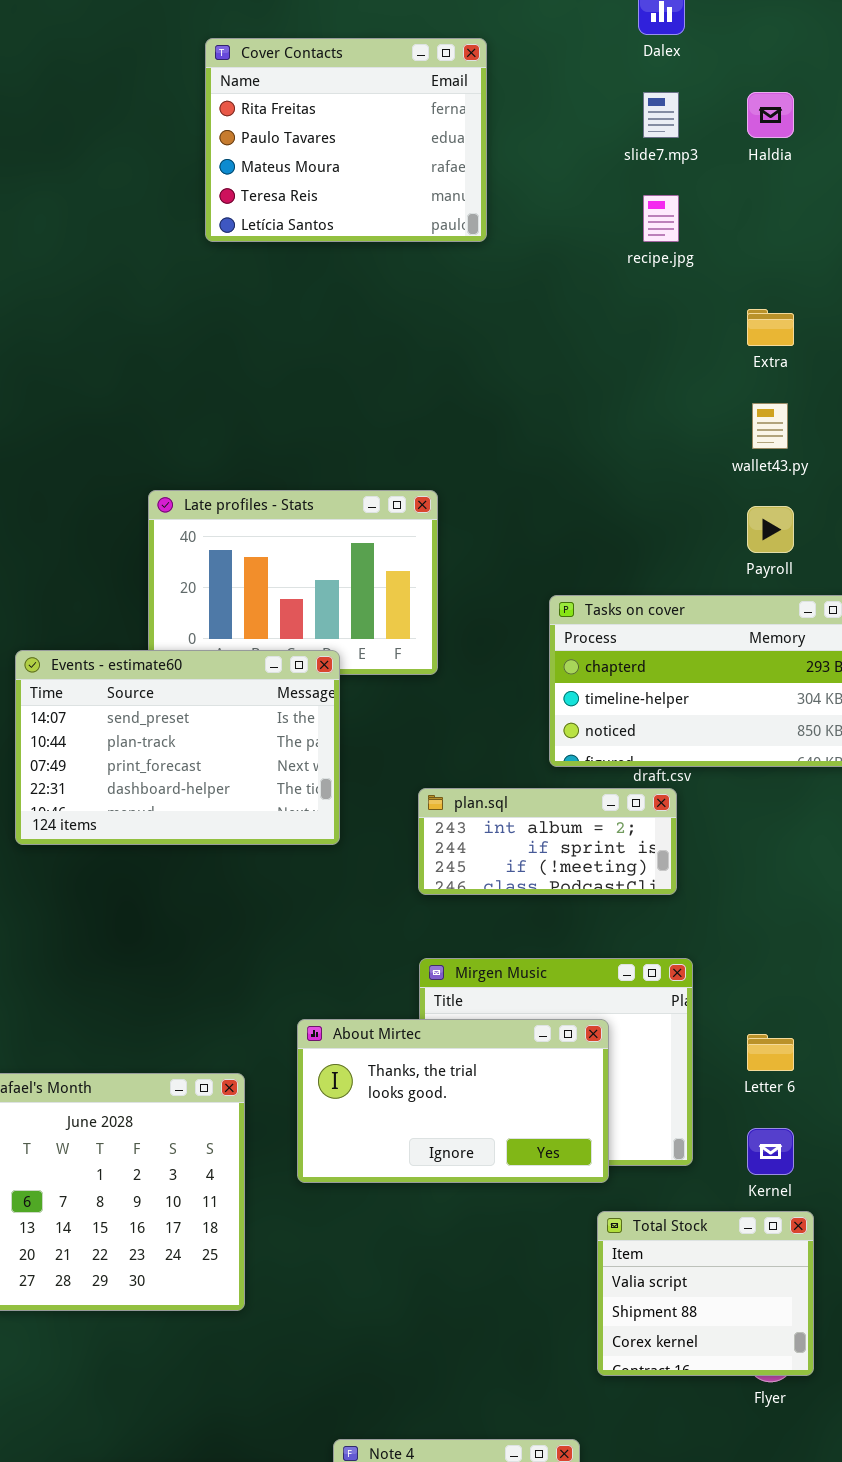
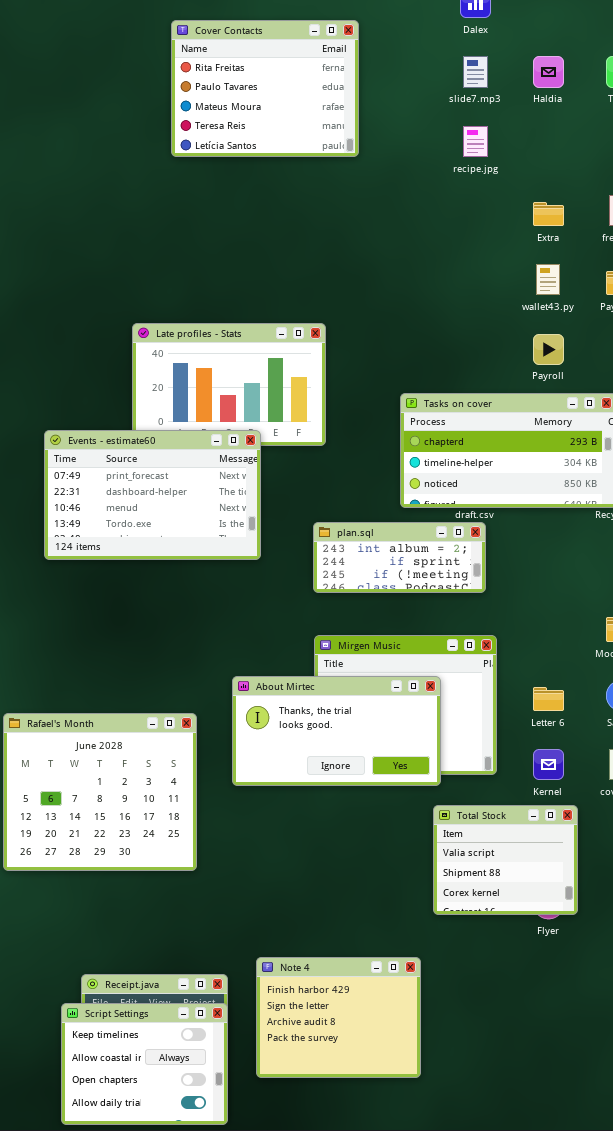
Events - estimate60: [15,650,340,845] -> [44,430,261,560], scrolled down 2 rows

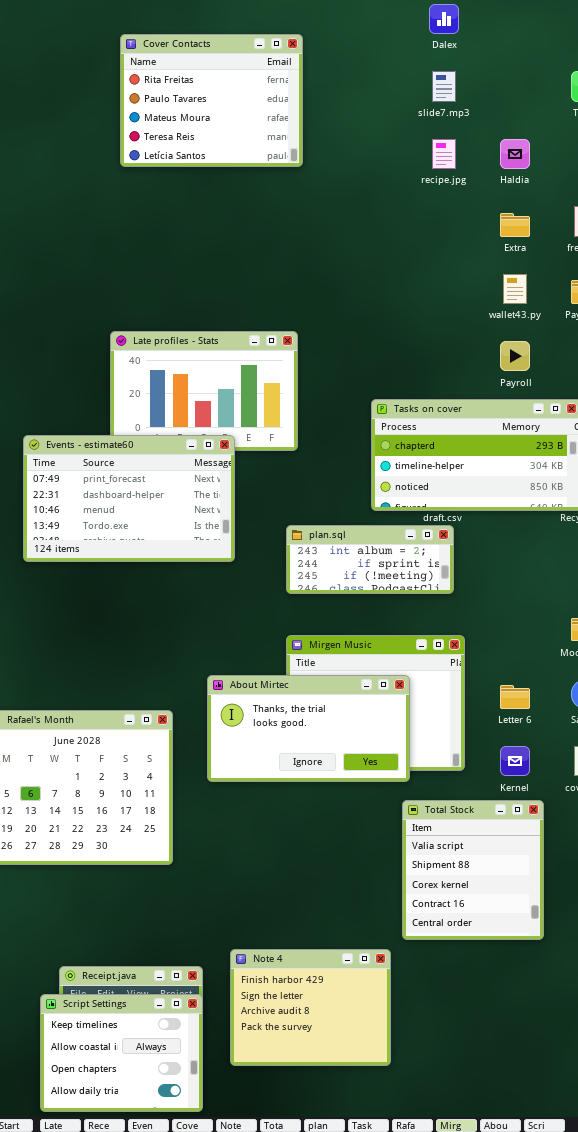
Cover Contacts: [171,20,359,157] -> [120,34,303,167], moved
Haldia: [533,56,564,88] -> [500,139,530,169], moved
Total Stock: [433,805,578,915] -> [402,800,544,940], resized

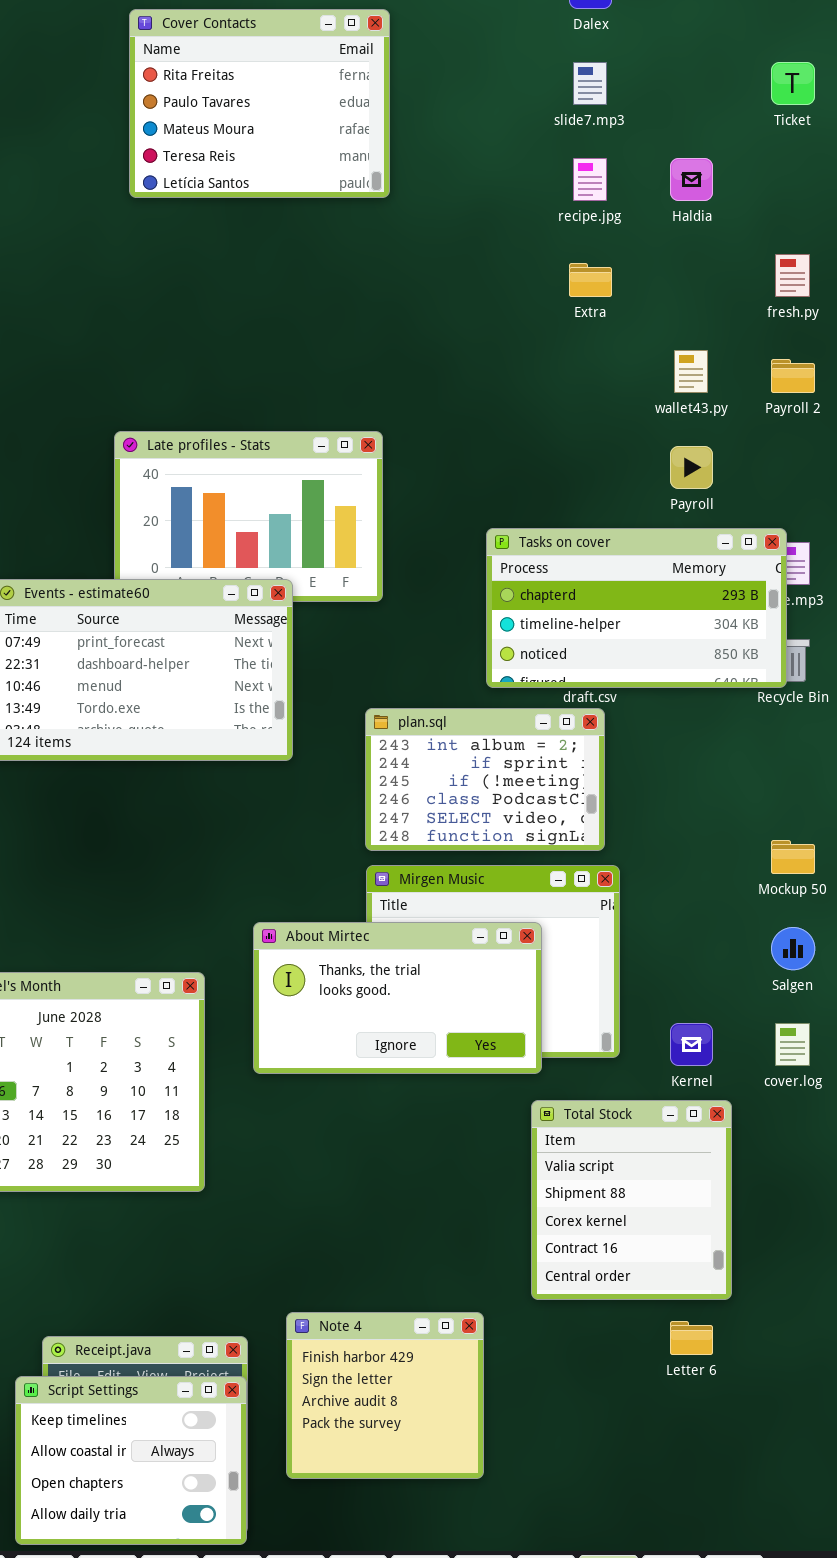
Extra: [500,213,530,237] -> [569,263,612,297], moved
plan.sql: [286,525,454,594] -> [365,708,605,851], resized
Letter 6: [500,685,530,709] -> [670,1321,713,1355], moved
Note 4: [230,949,391,1066] -> [286,1312,484,1479], resized

